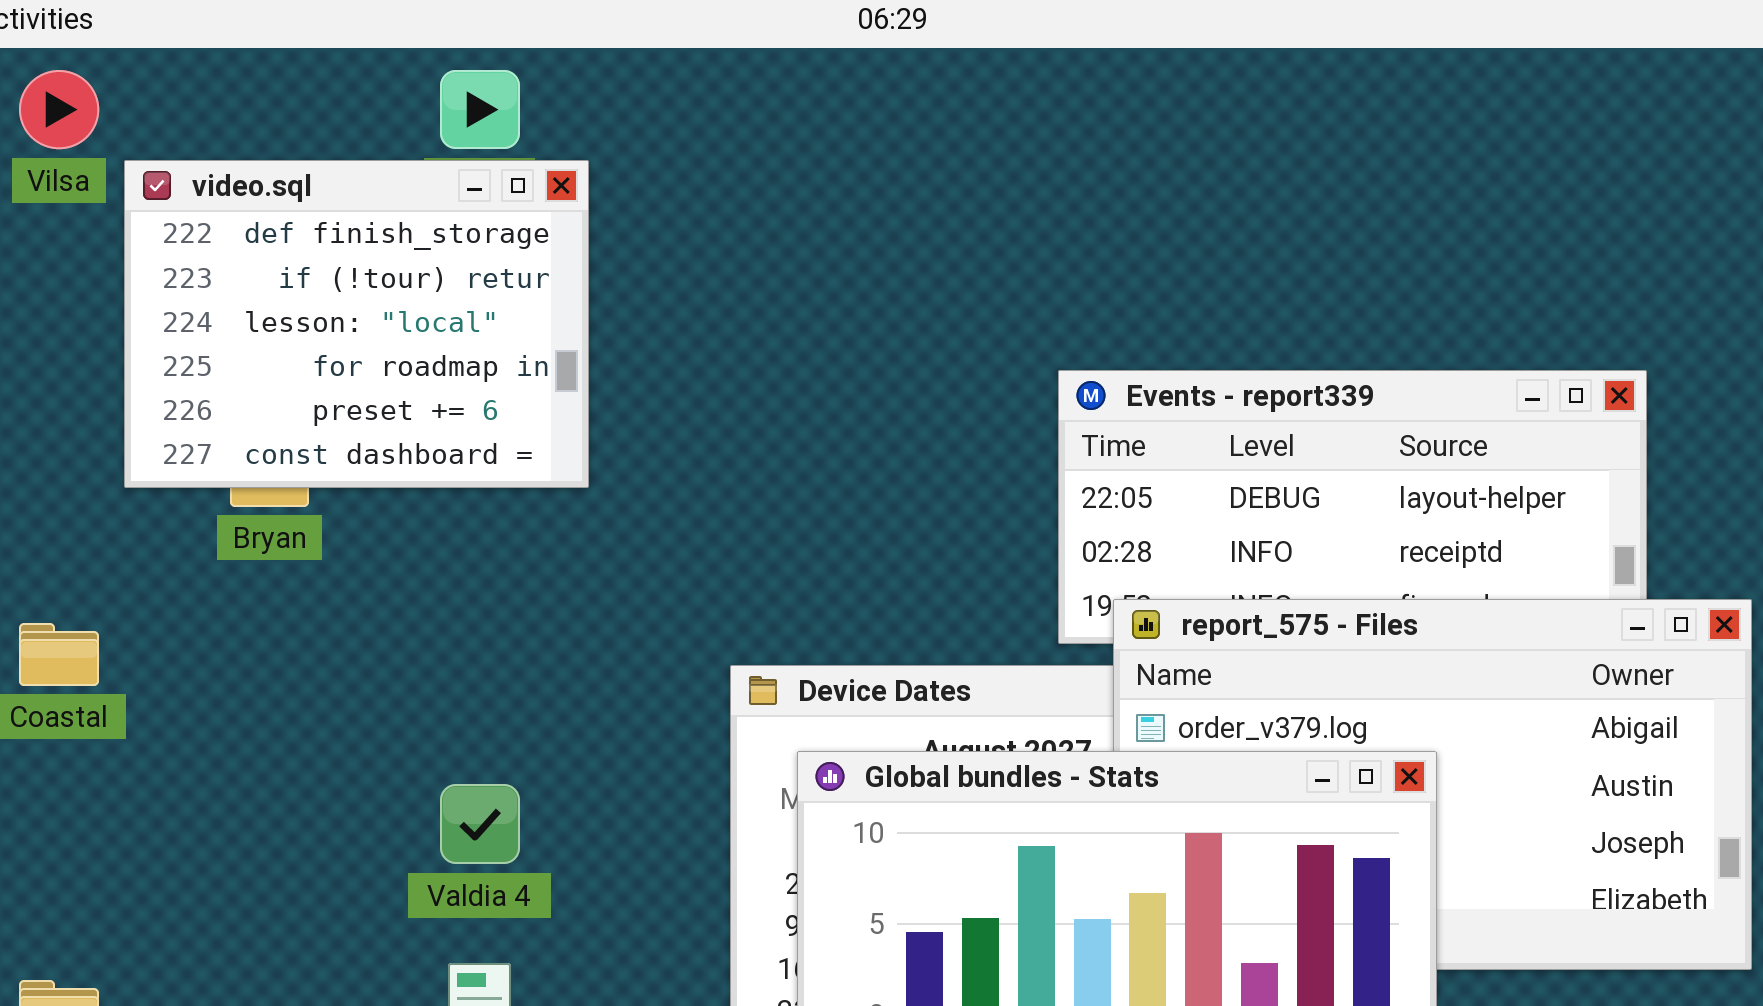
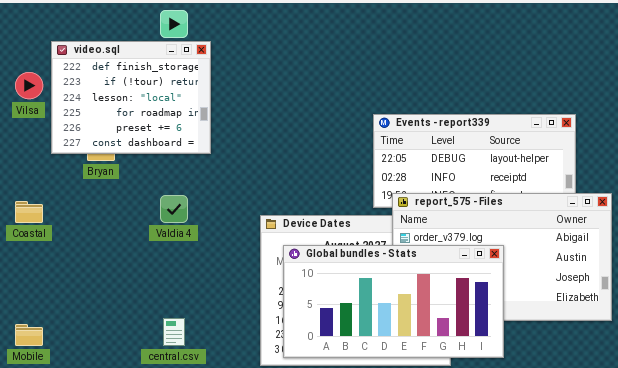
Vilsa: [19,70,99,149] -> [15,72,43,99], moved
Valdia 4: [440,784,520,864] -> [160,195,188,223], moved

